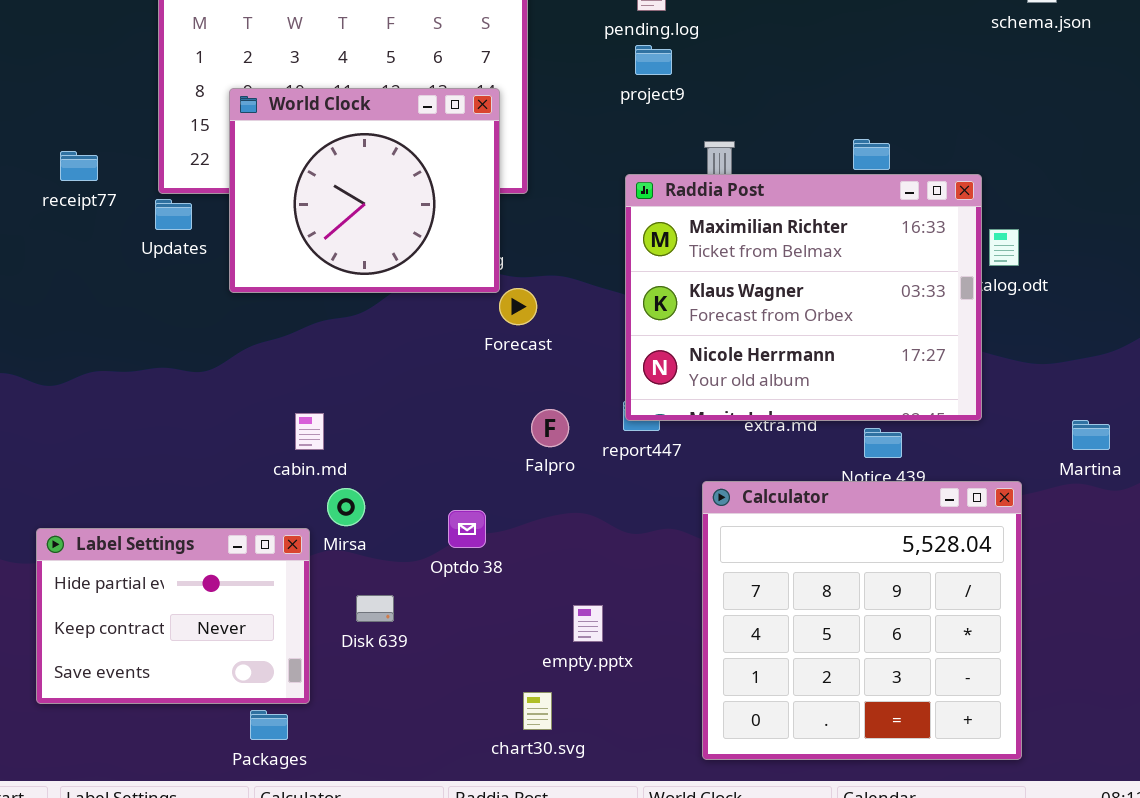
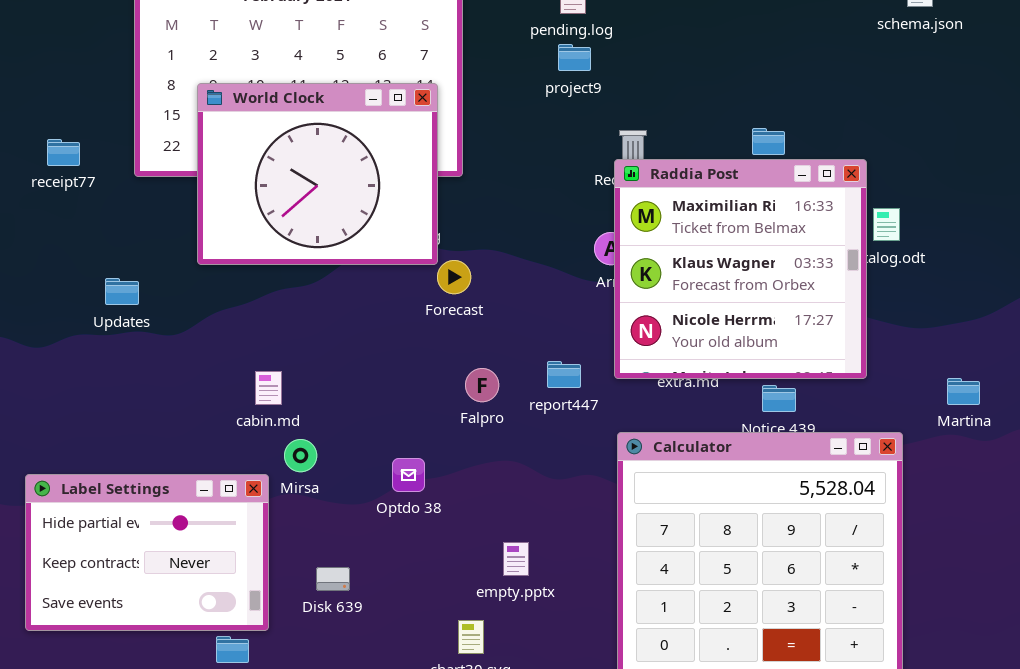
Raddia Post: [625,174,982,421] -> [614,159,867,379], resized
Updates: [155,199,192,230] -> [105,278,139,305], moved
Disk 639: [356,595,394,622] -> [316,567,350,591], moved

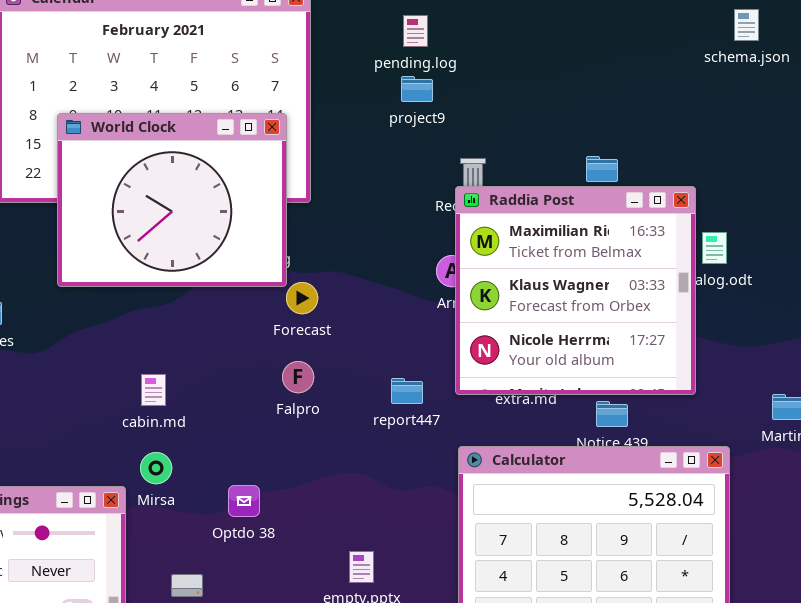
Falpro: [465,368,499,402] -> [282,361,314,393], moved
cabin.md: [255,371,282,405] -> [141,374,166,406], moved
Optdo 38: [392,458,425,492] -> [228,485,260,517], moved

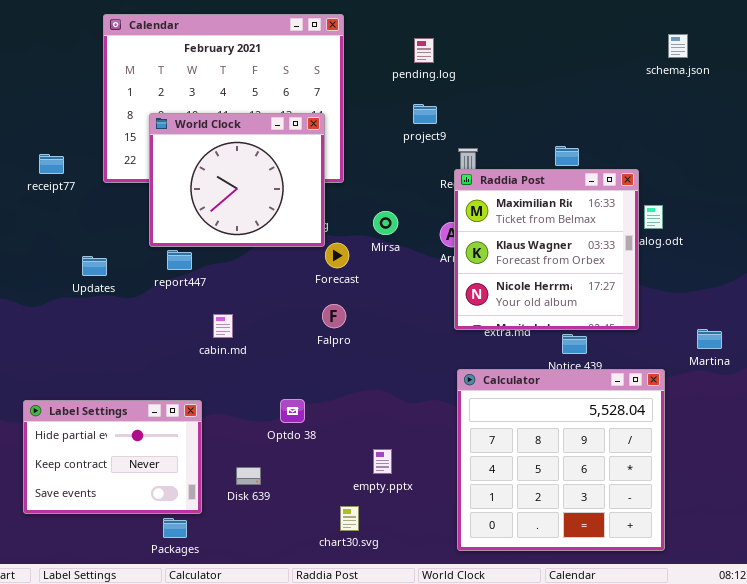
project9: [401,76,433,102] -> [413,104,437,124], moved
report447: [391,378,423,404] -> [167,250,192,270], moved
Mirsa: [140,452,172,484] -> [373,211,398,235], moved

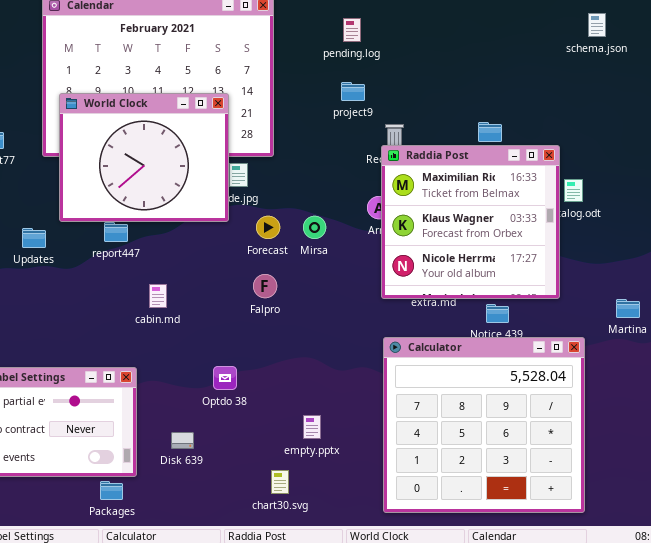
World Clock: [149,113,325,247] -> [59,93,229,222], moved
Mirsa: [373,211,398,235] -> [303,216,326,239], moved

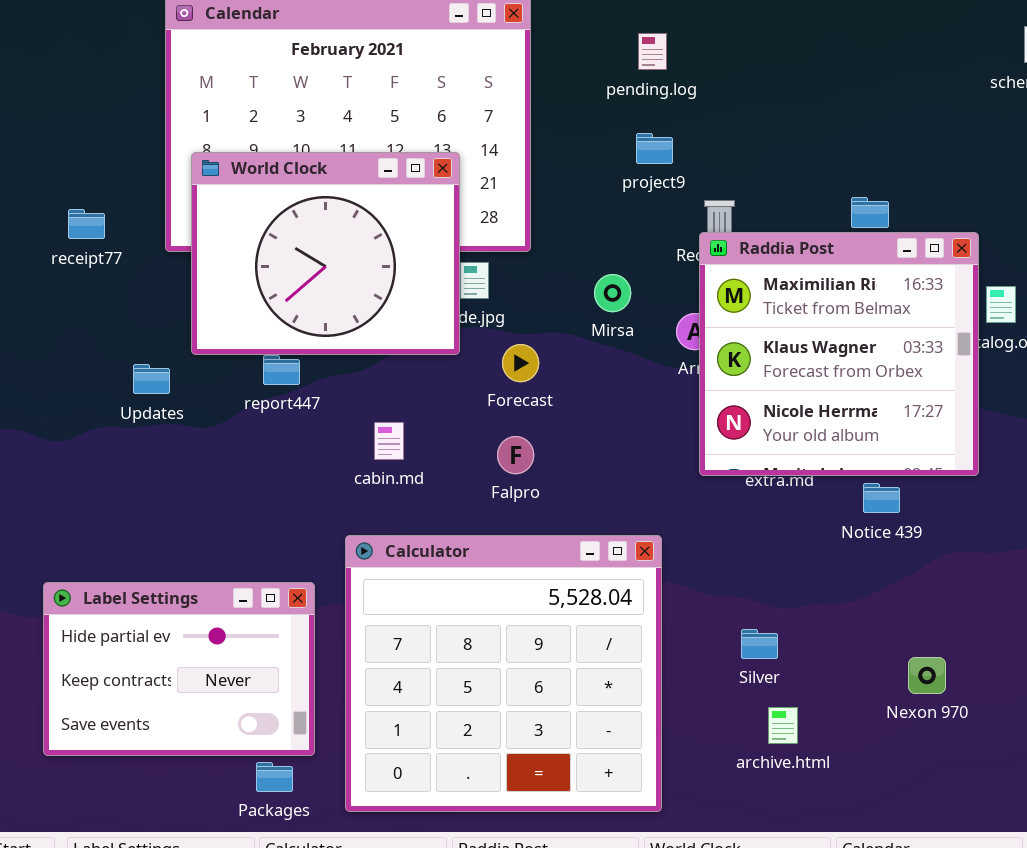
Mirsa: [303,216,326,239] -> [594,274,631,312], moved
cabin.md: [149,284,167,308] -> [374,422,404,460], moved
Calculator: [383,337,585,513] -> [345,535,662,812], moved

